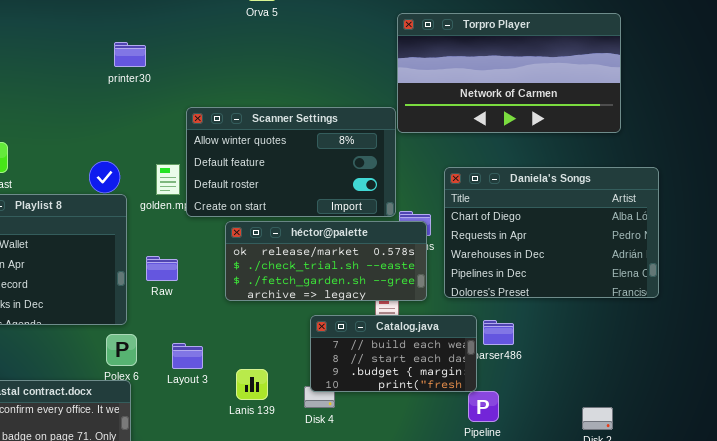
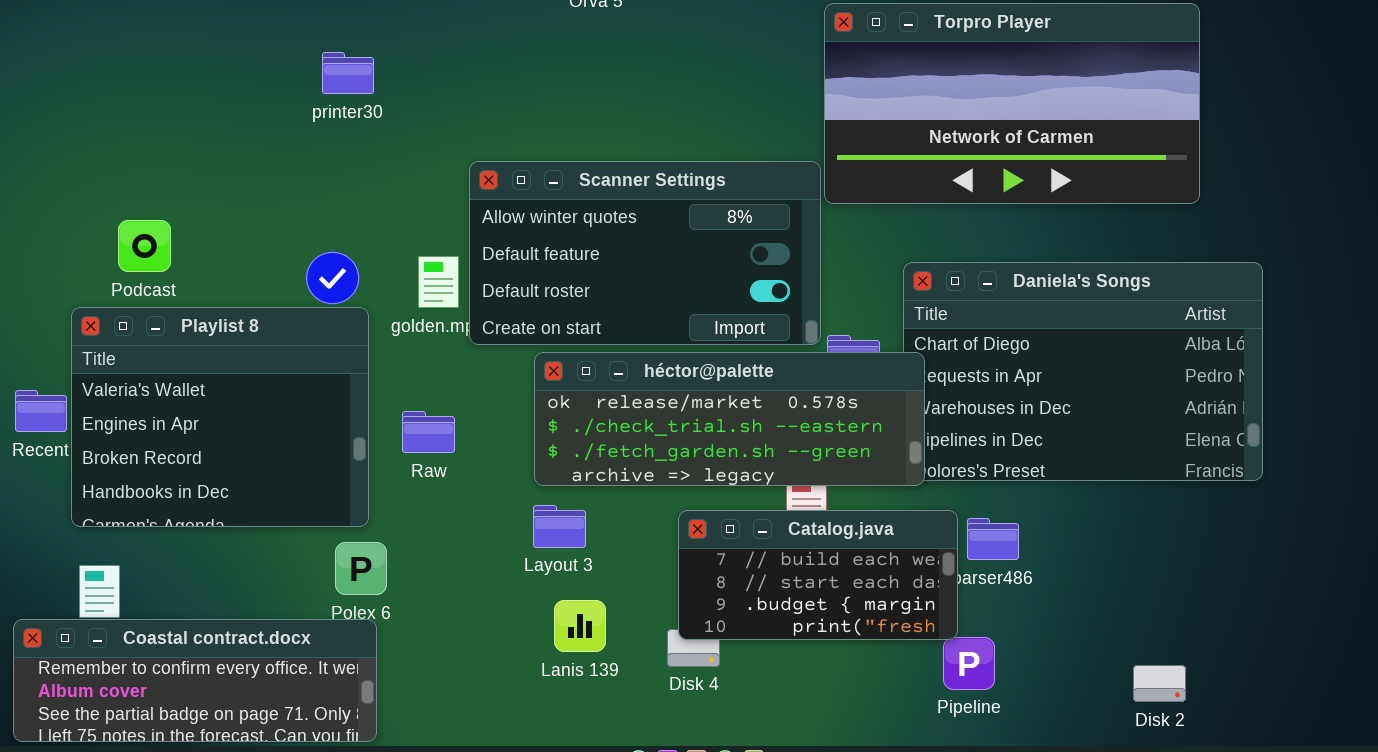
printer30: [114,42,146,67] -> [322,52,374,94], moved
héctor@palette: [225,221,427,301] -> [534,352,925,486], resized
Layout 3: [172,343,203,369] -> [533,505,586,548], moved

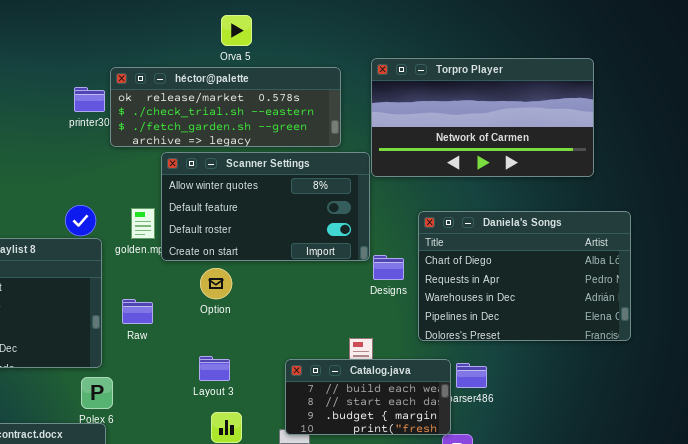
héctor@palette: [534,352,925,486] -> [110,67,341,147], moved

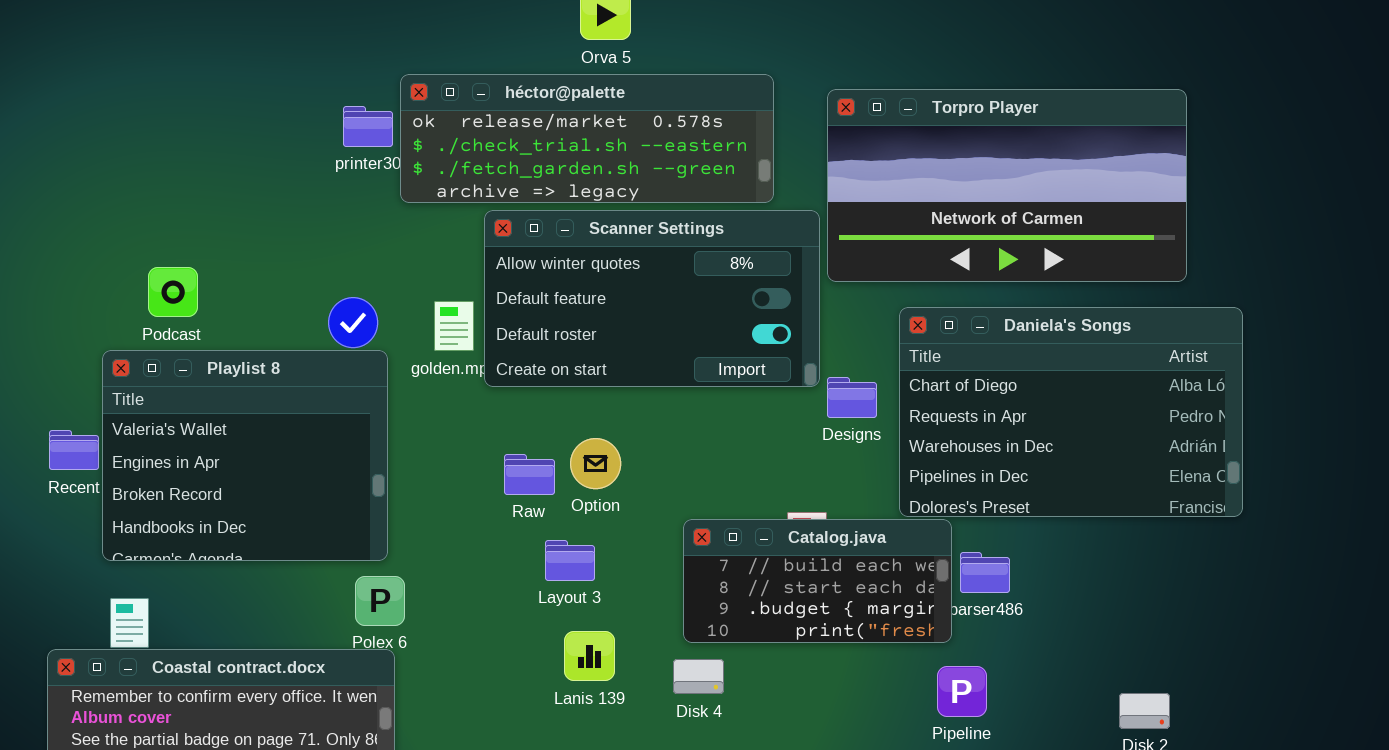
Torpro Player: [371,58,594,177] -> [827,89,1187,282], moved
Option: [200,268,232,299] -> [570,438,621,489], moved
Raw: [122,299,153,324] -> [504,454,555,495], moved
Catalog.java: [285,359,451,435] -> [683,519,952,643], moved

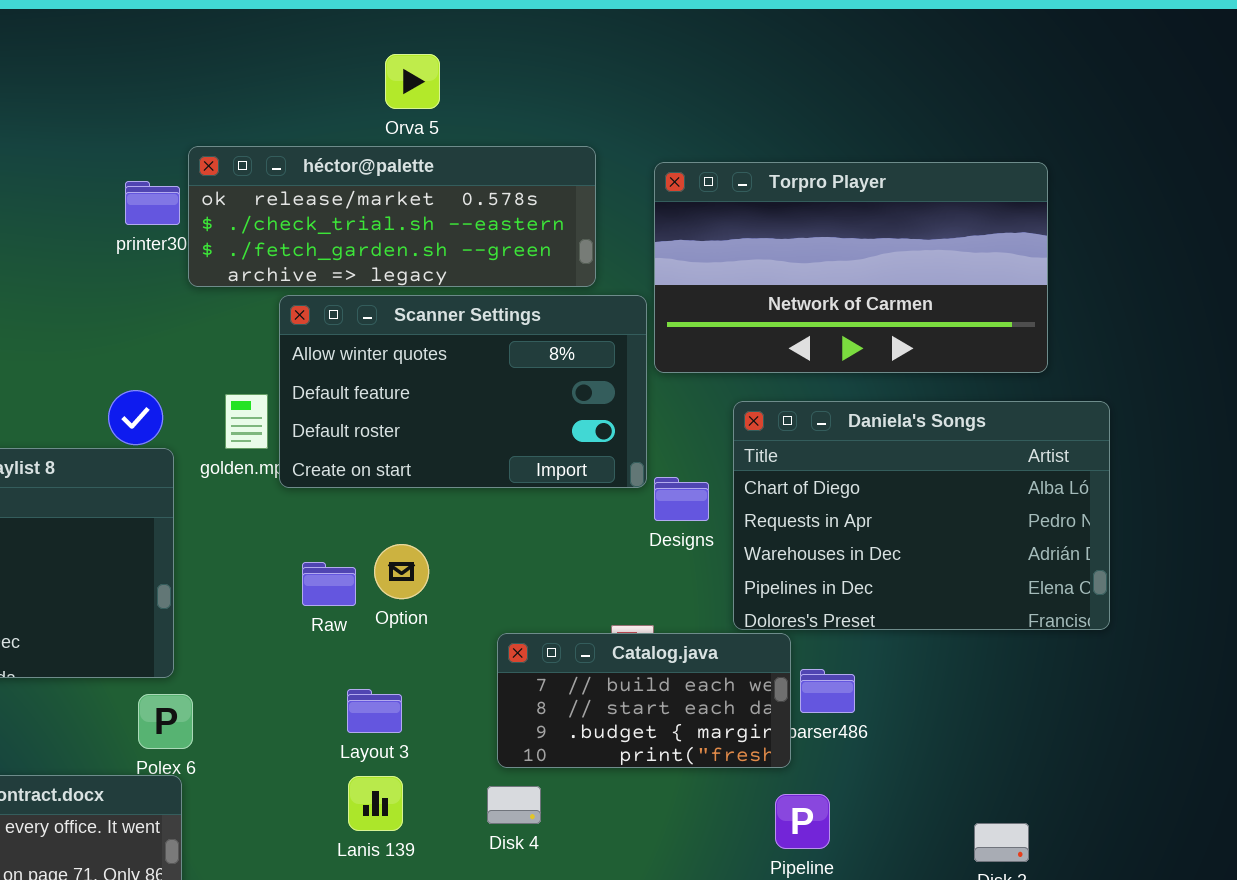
Layout 3: [545,540,595,581] -> [347,689,402,733], moved
Lanis 139: [564,631,615,681] -> [348,776,403,831], moved

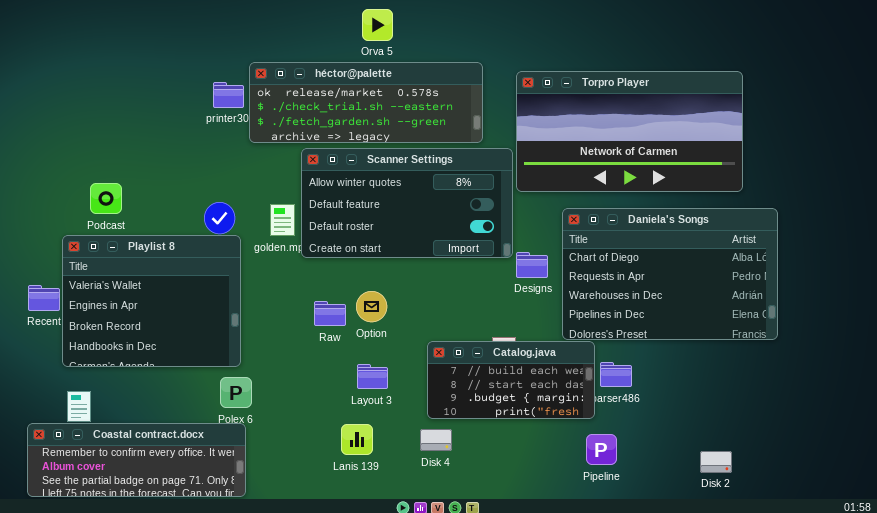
Layout 3: [347,689,402,733] -> [357,364,388,389], moved

